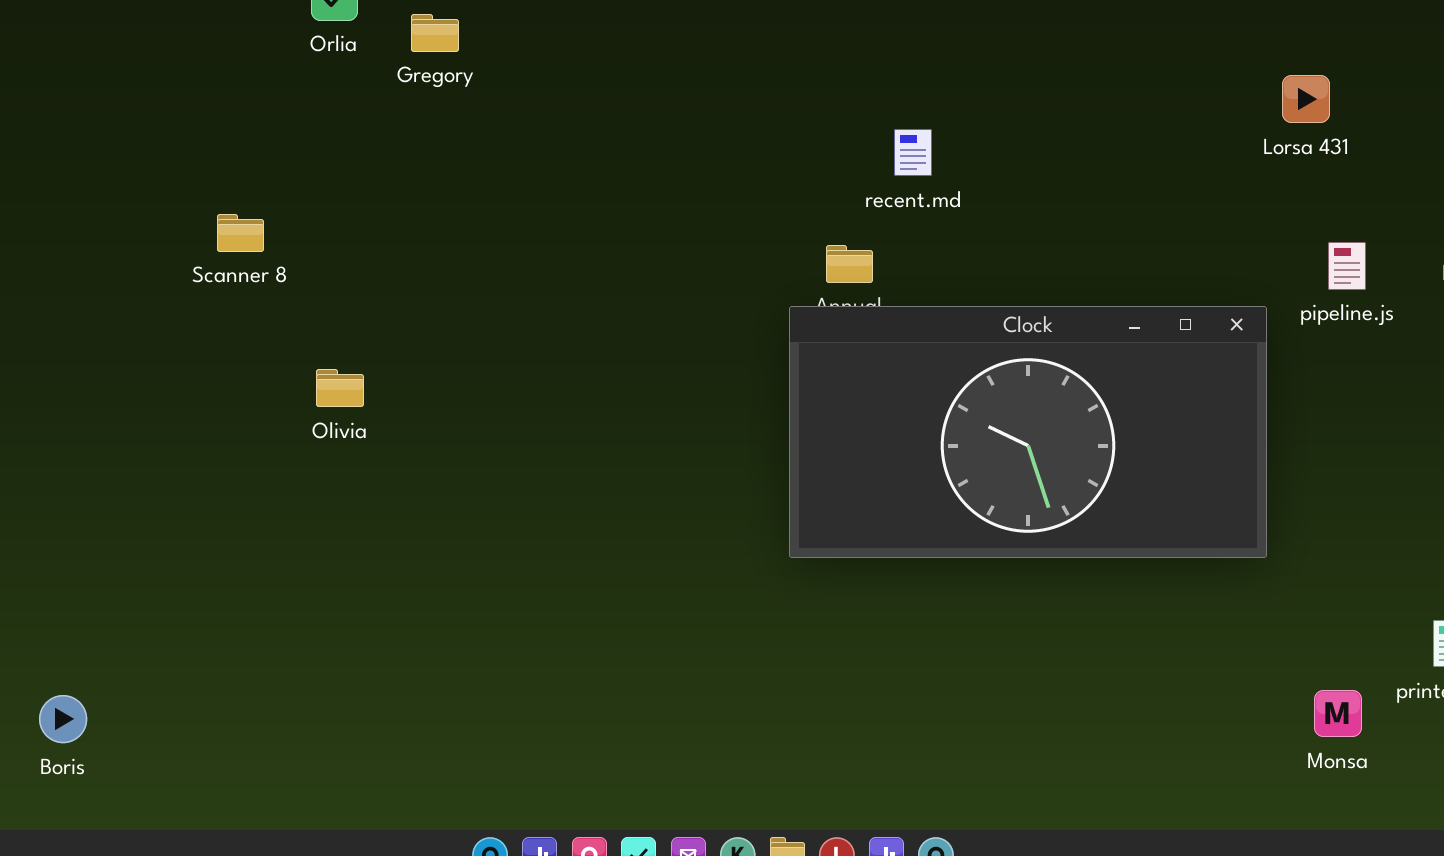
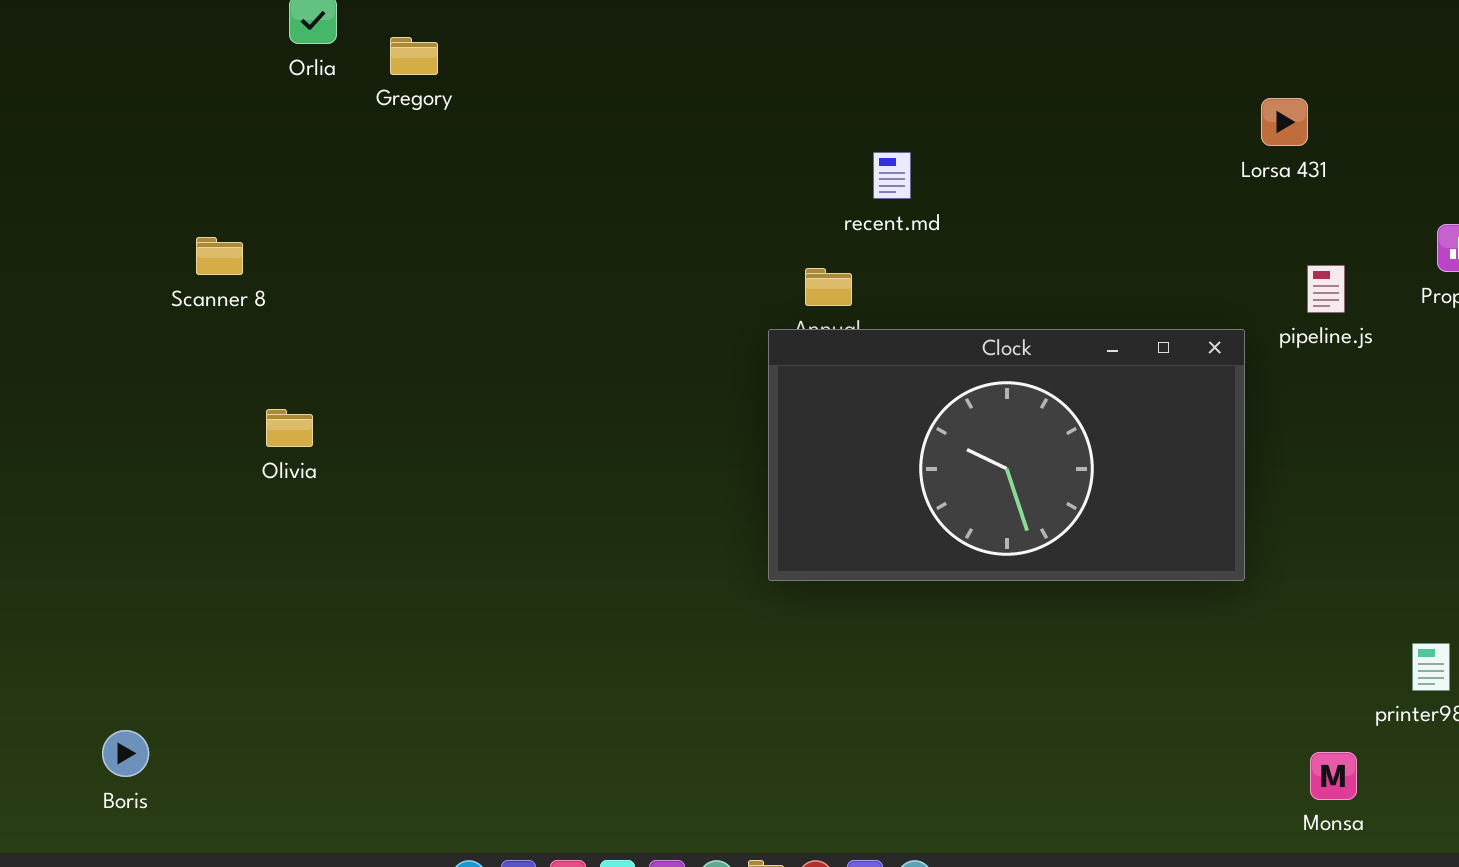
Olivia: [316,369,364,407] -> [266,409,313,447], moved
Monsa: [1314,690,1362,737] -> [1310,752,1357,800], moved
Boris: [39,695,87,743] -> [102,730,149,777], moved

